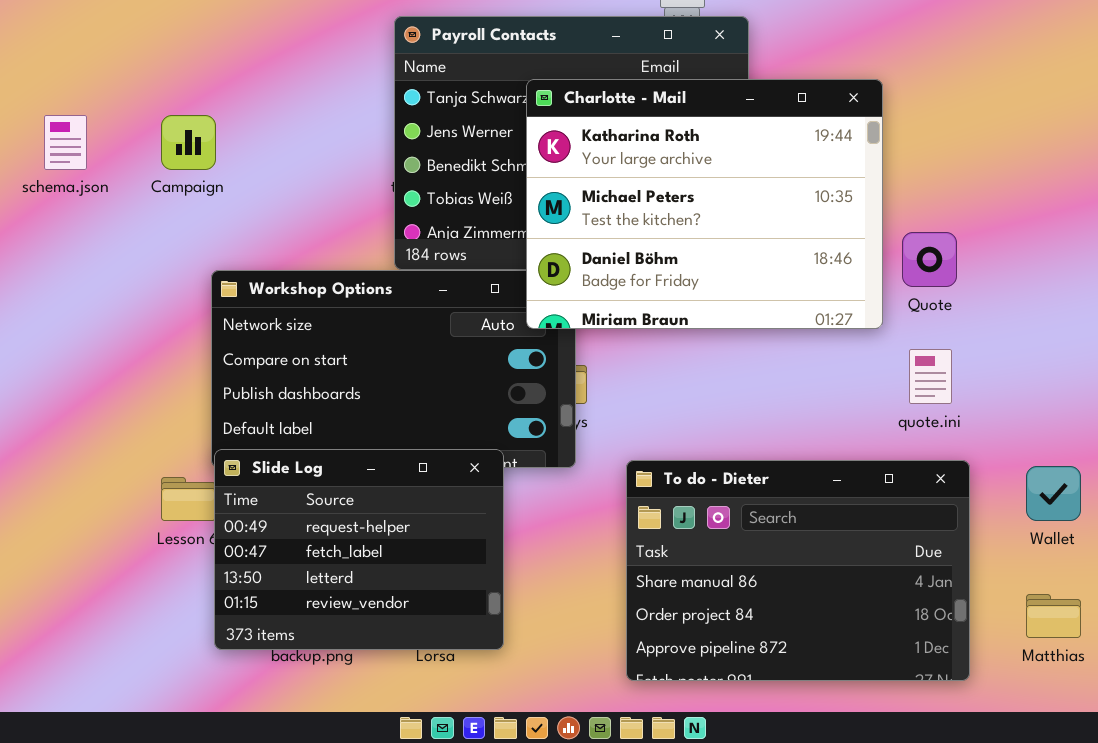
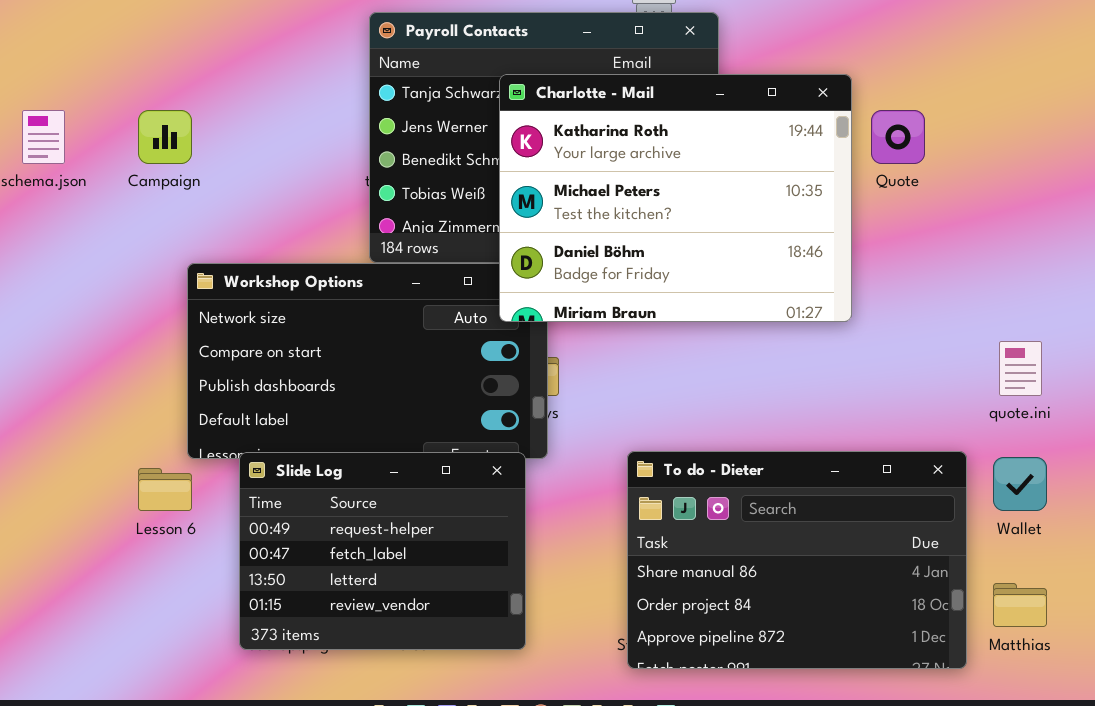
Quote: [902,232,957,287] -> [871,110,925,164], moved
quote.ini: [909,349,952,404] -> [999,341,1042,396], moved
Slide Log: [214,449,504,650] -> [239,452,526,650], moved
To do - Dieter: [626,460,970,681] -> [627,451,967,669], moved

